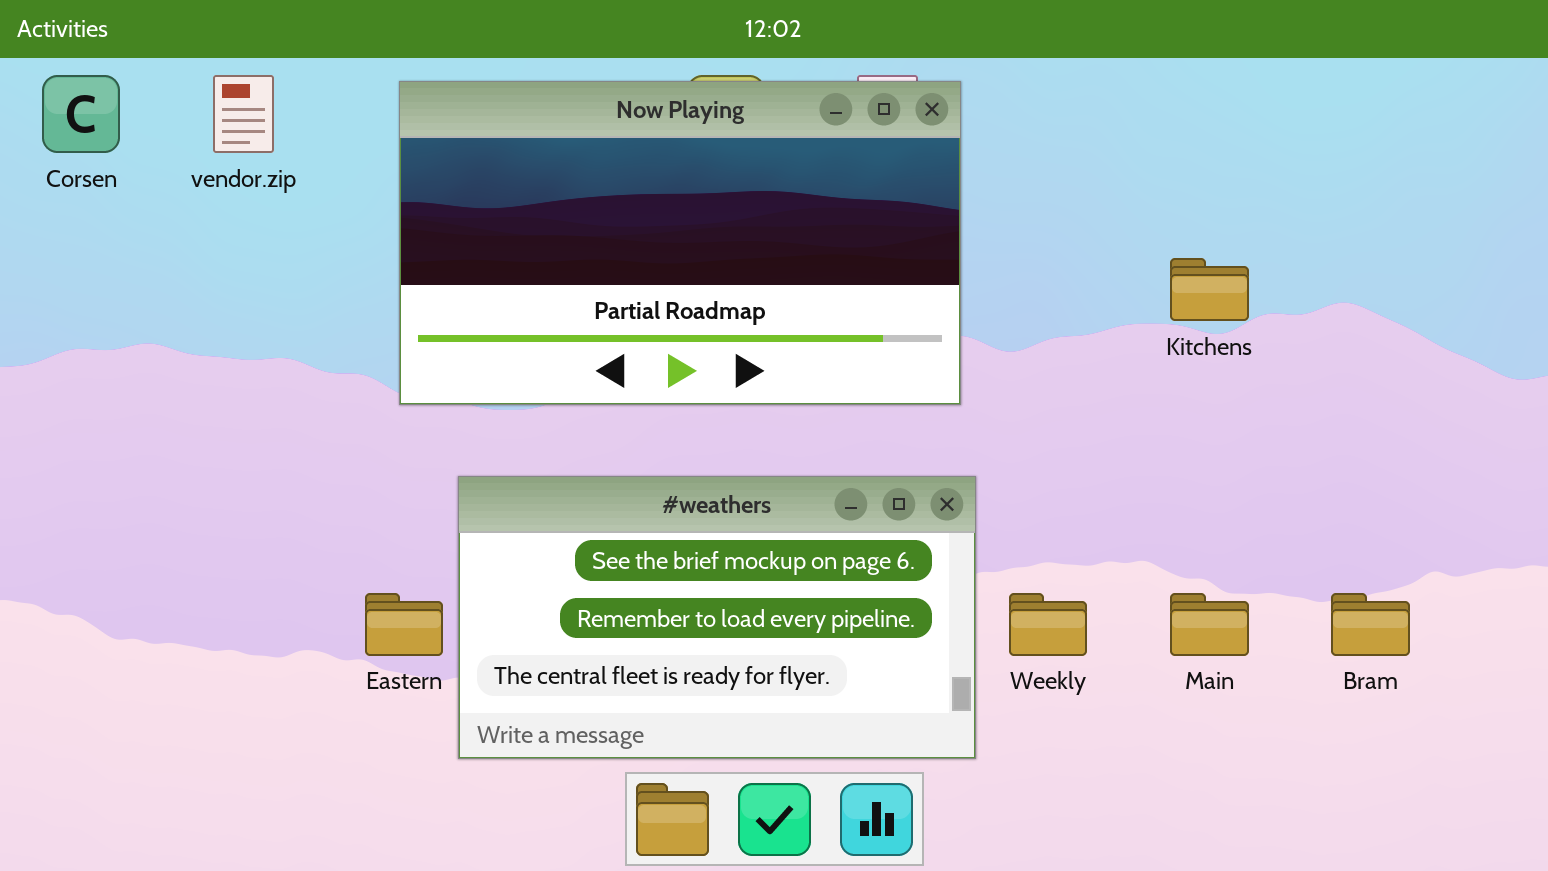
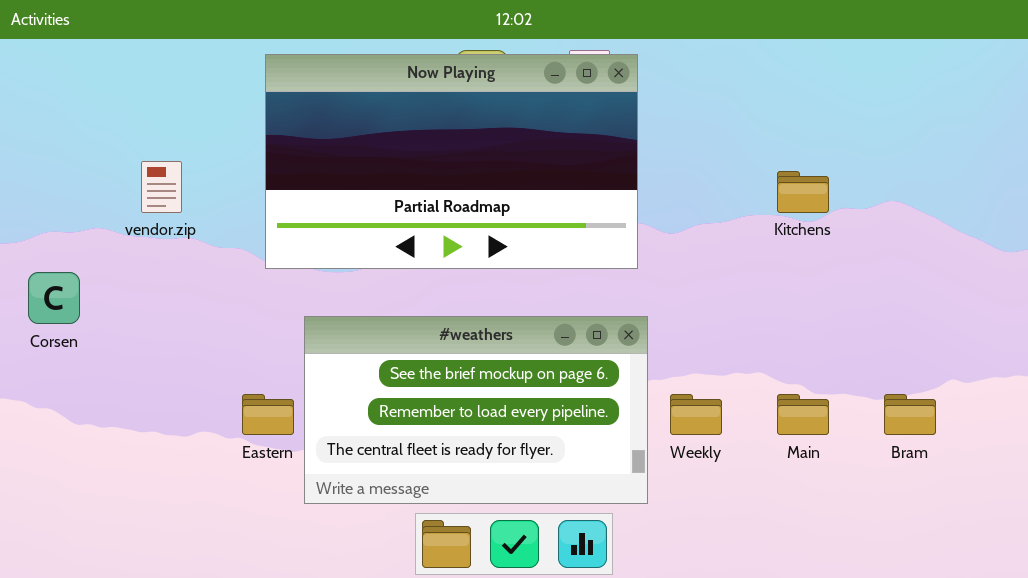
Corsen: [42,75,120,153] -> [28,272,80,324], moved
vendor.zip: [213,75,274,153] -> [141,161,182,213], moved

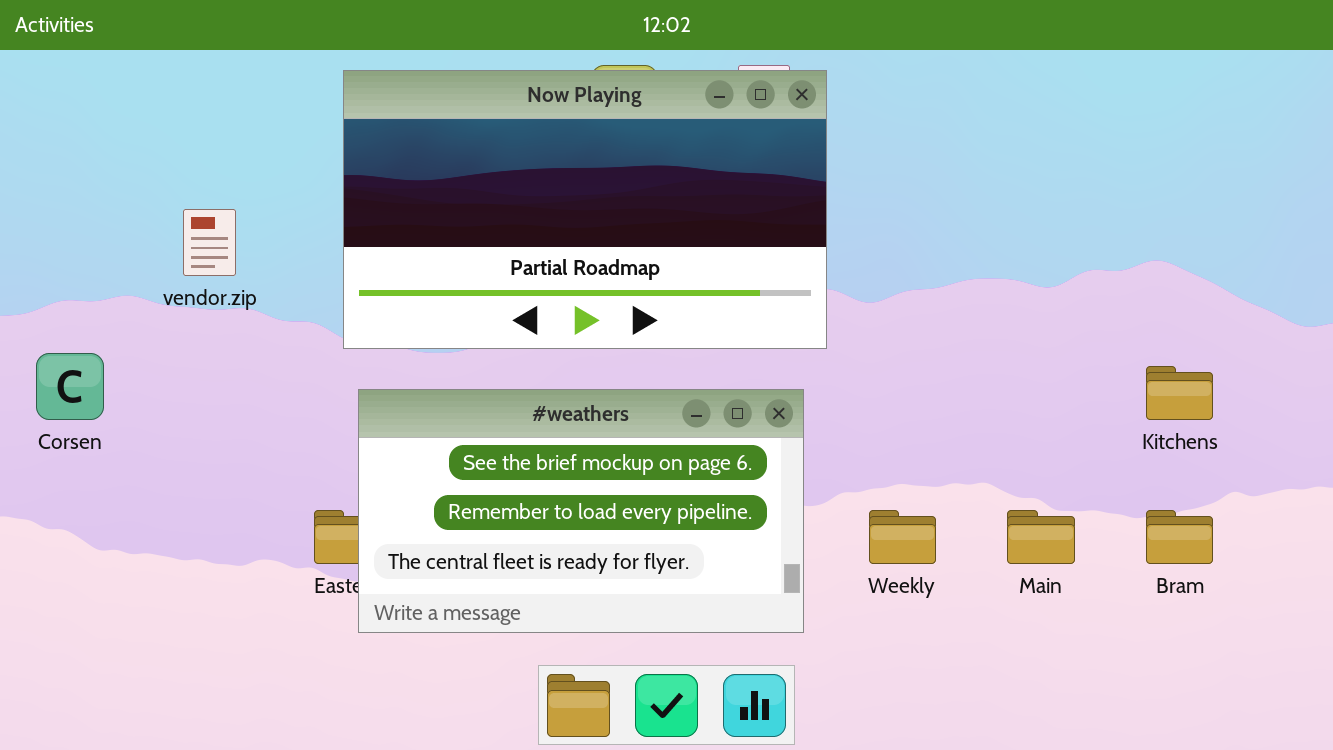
Kitchens: [777,171,829,213] -> [1146,366,1213,420], moved
#weathers: [304,316,648,504] -> [358,389,804,633], moved

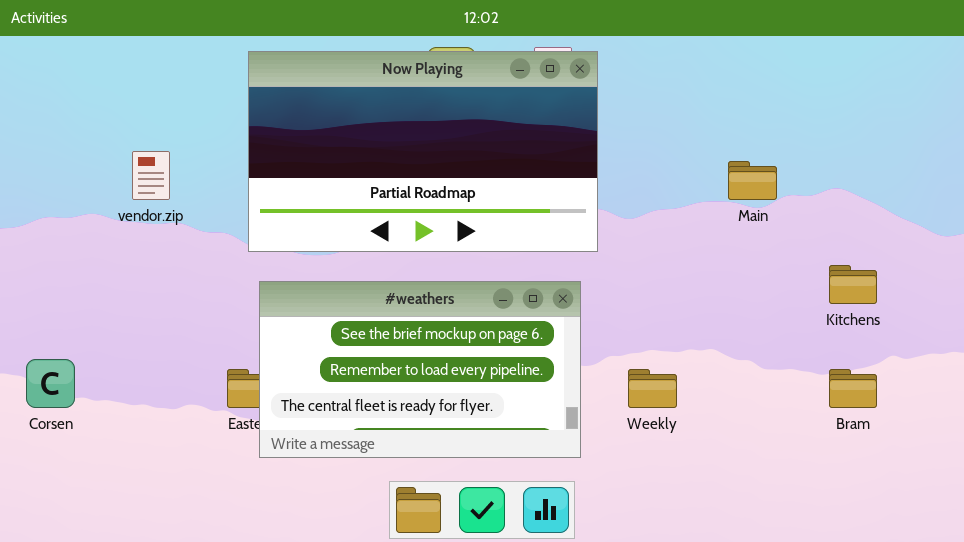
Corsen: [36,353,104,420] -> [26,359,75,408], moved
Main: [1007,510,1075,564] -> [728,161,777,200], moved

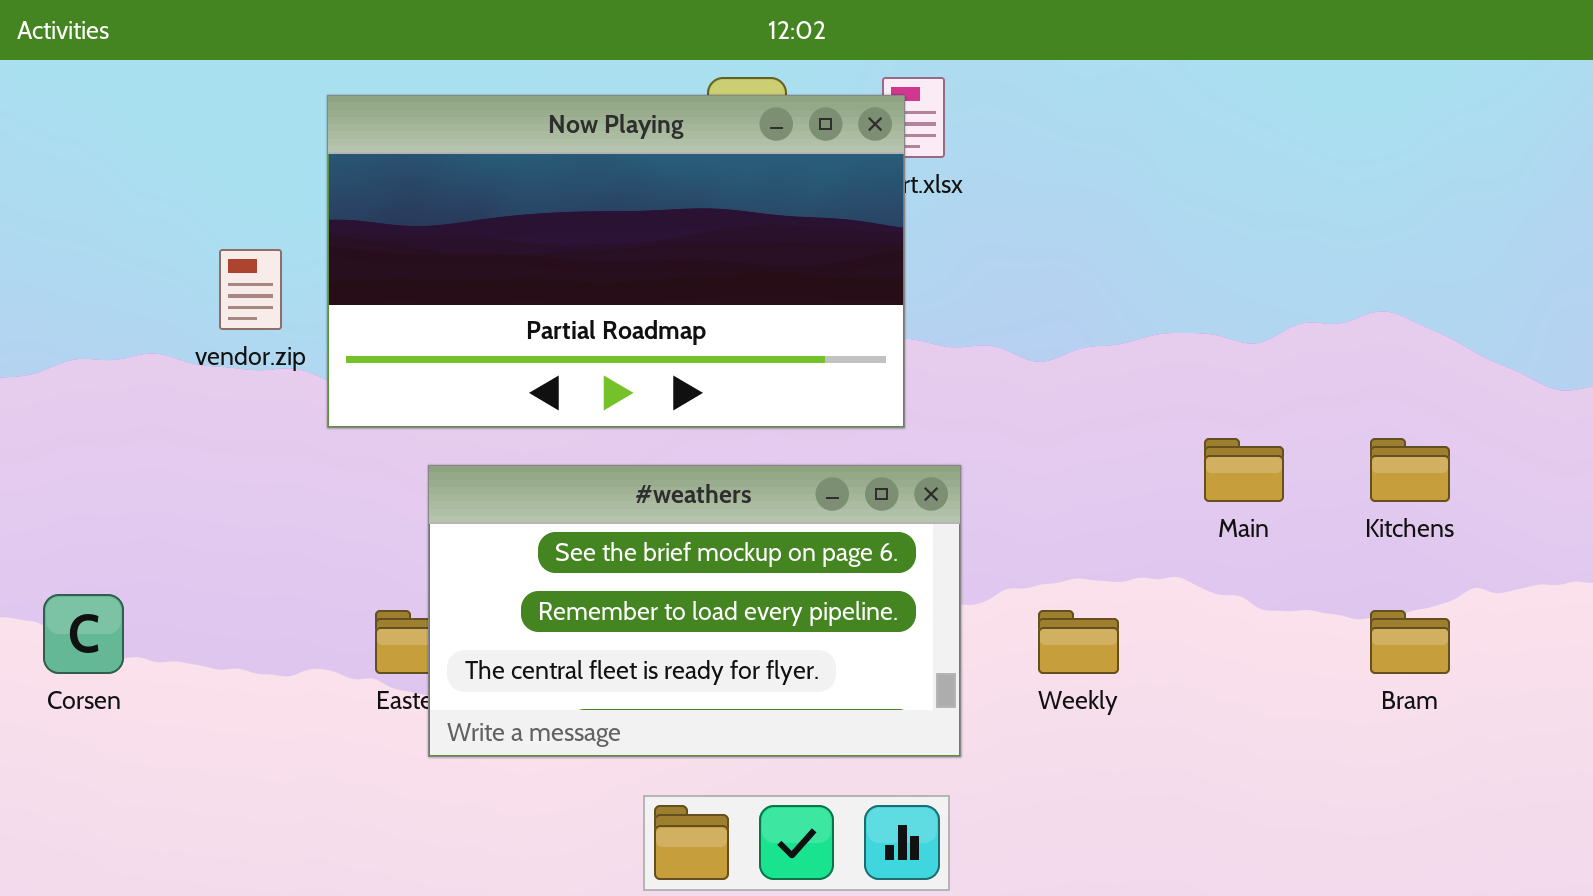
Now Playing: [248,51,598,252] -> [327,95,905,428], moved
Main: [728,161,777,200] -> [1204,438,1284,502], moved

